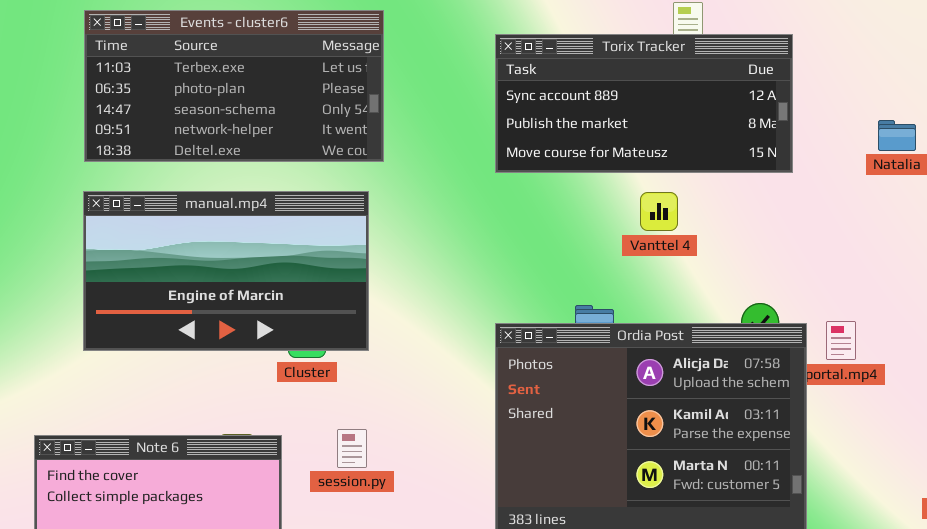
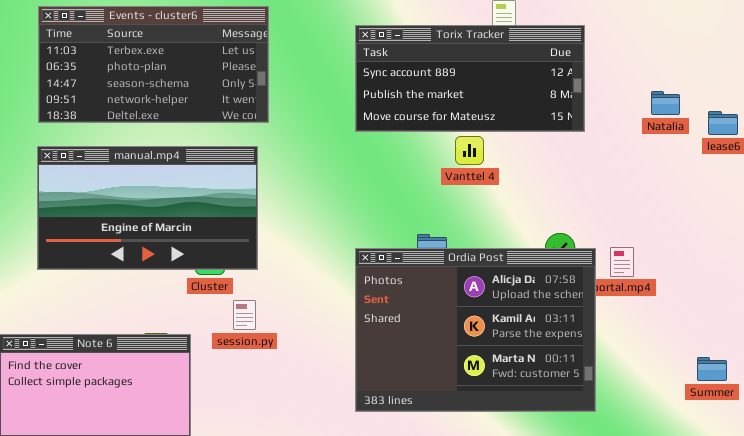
Vanttel 4: [640,192,678,231] -> [455,136,484,165], moved
session.py: [337,429,367,468] -> [233,300,256,330], moved

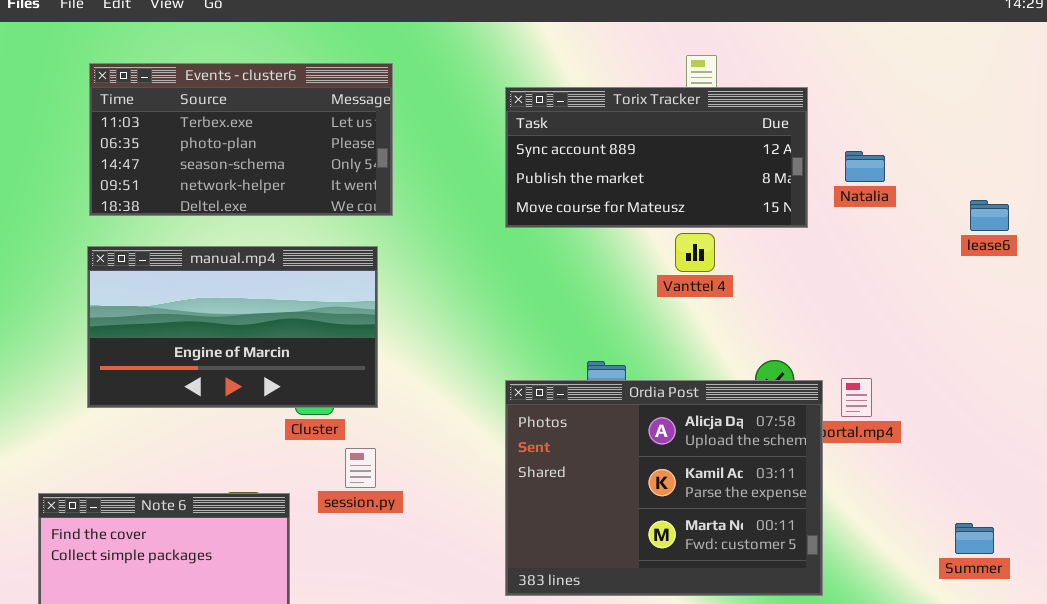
Natalia: [651,91,680,115] -> [845,151,885,182], moved
Vanttel 4: [455,136,484,165] -> [675,233,715,272], moved

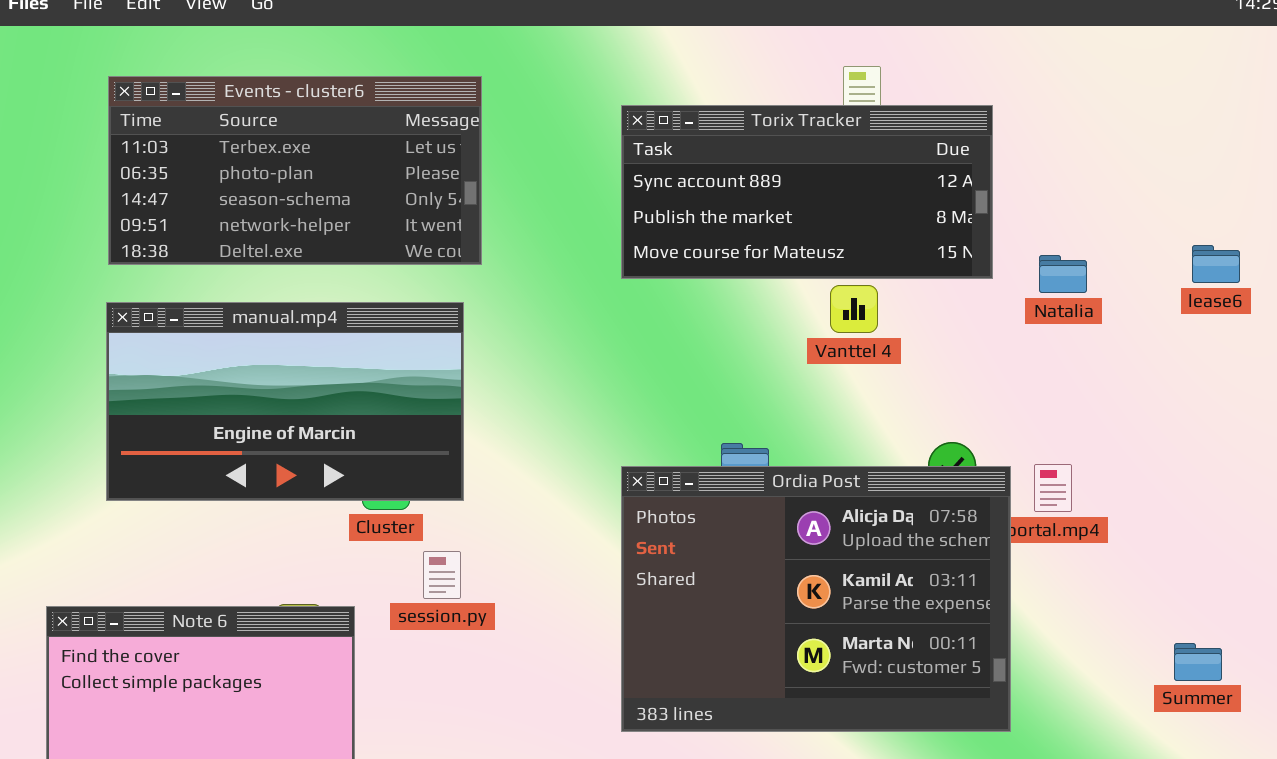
Natalia: [845,151,885,182] -> [1039,255,1087,293], moved

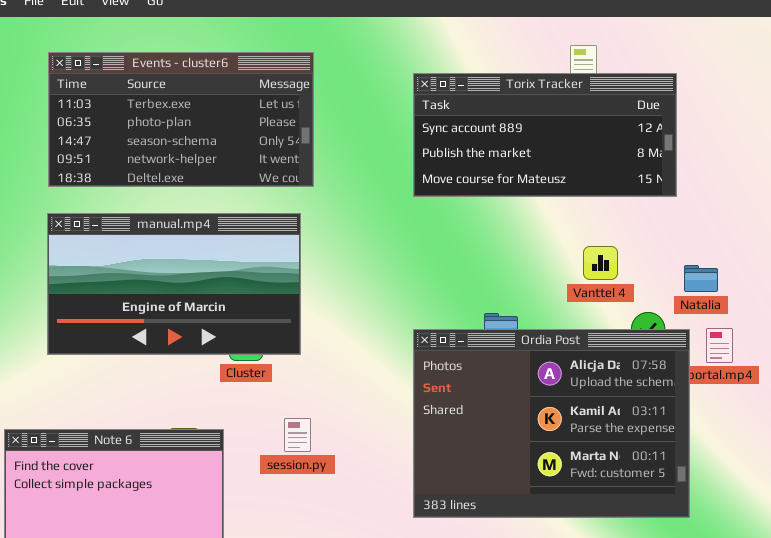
Natalia: [1039,255,1087,293] -> [684,265,718,292], moved
Vanttel 4: [830,285,878,333] -> [583,246,618,280], moved
session.py: [423,551,461,599] -> [284,418,311,452], moved

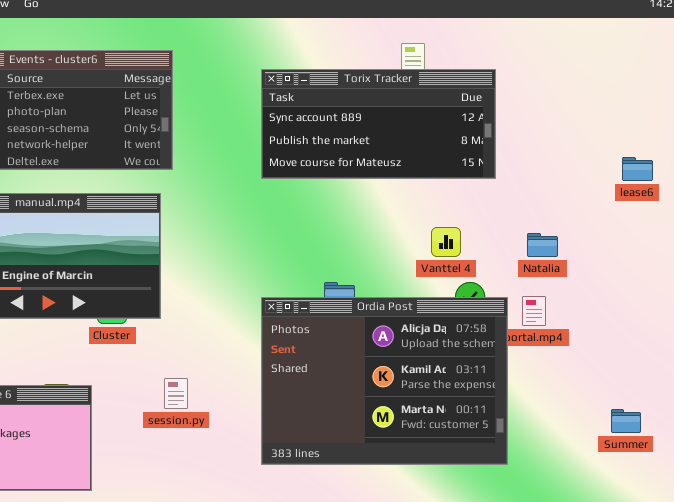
Vanttel 4: [583,246,618,280] -> [431,227,461,257], moved
Natalia: [684,265,718,292] -> [527,233,558,257], moved
session.py: [284,418,311,452] -> [164,378,188,409], moved

